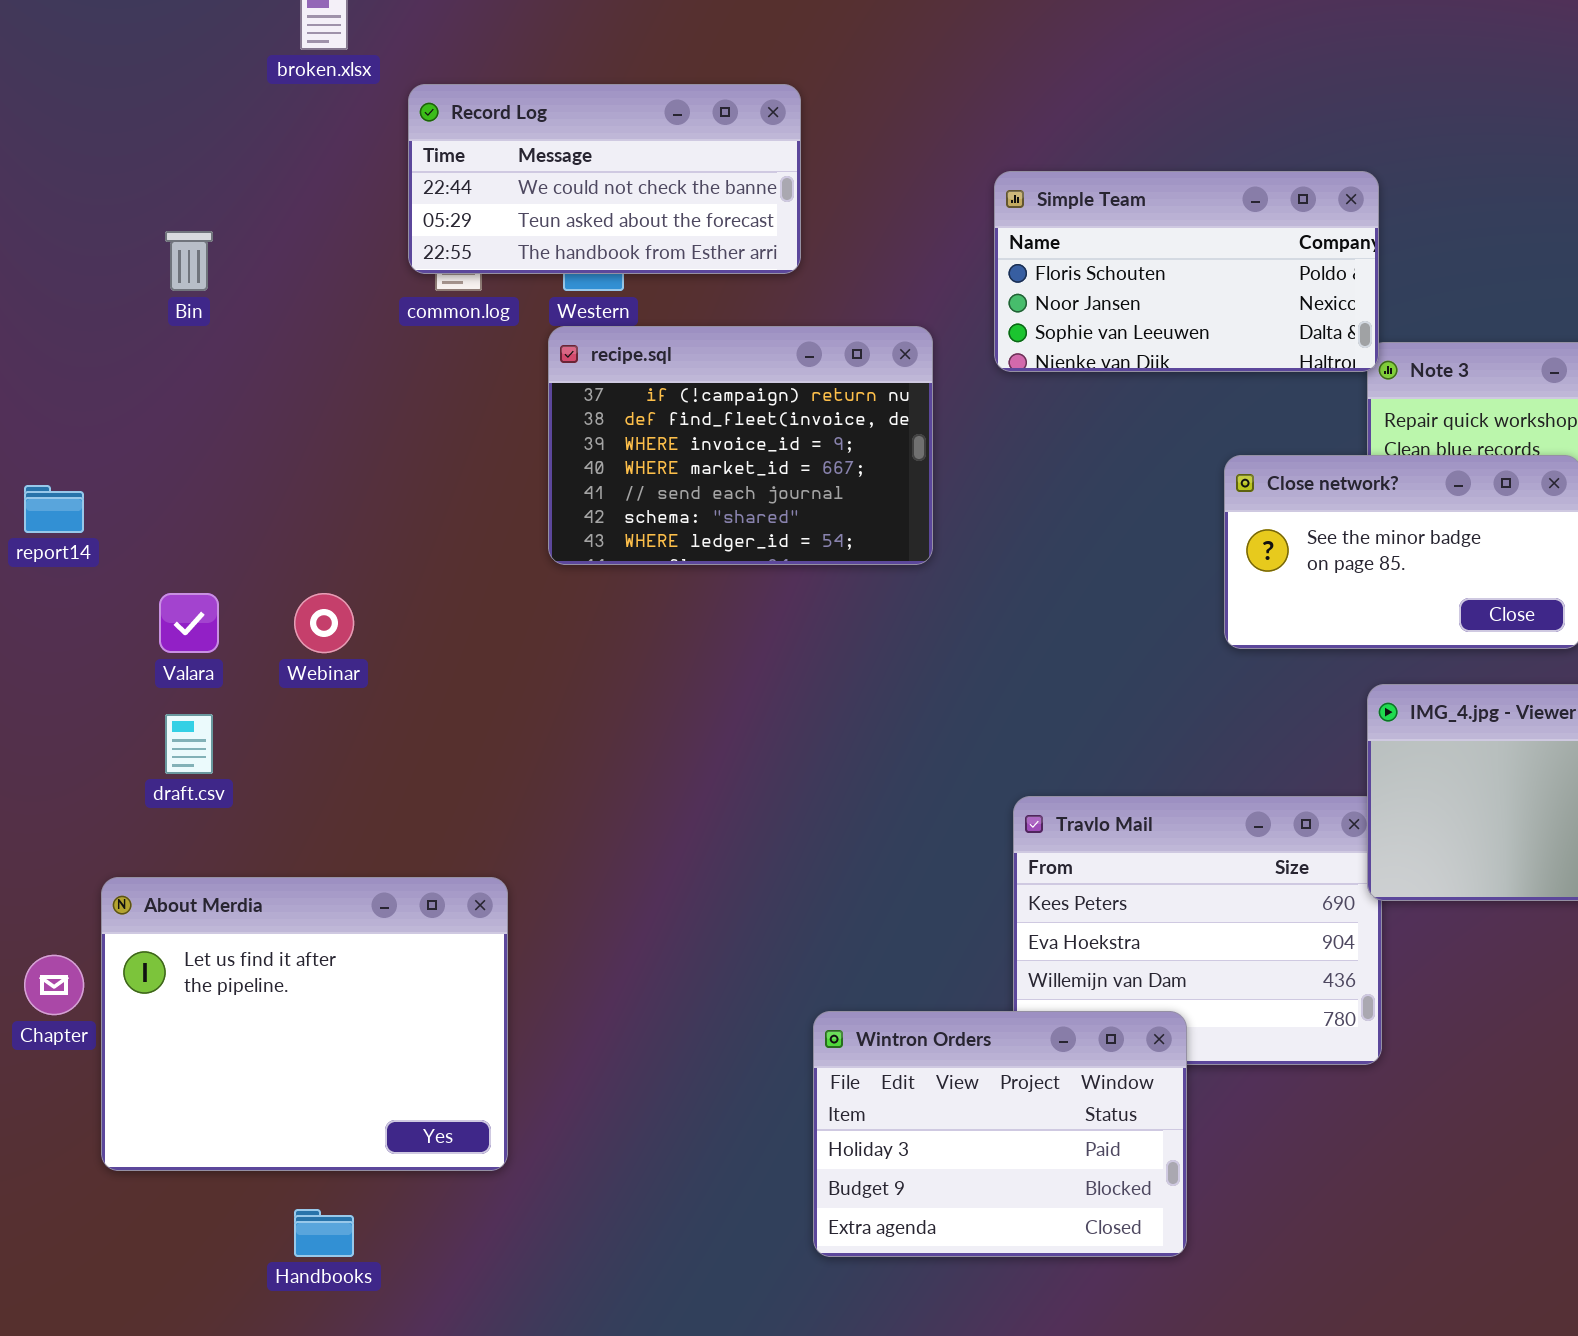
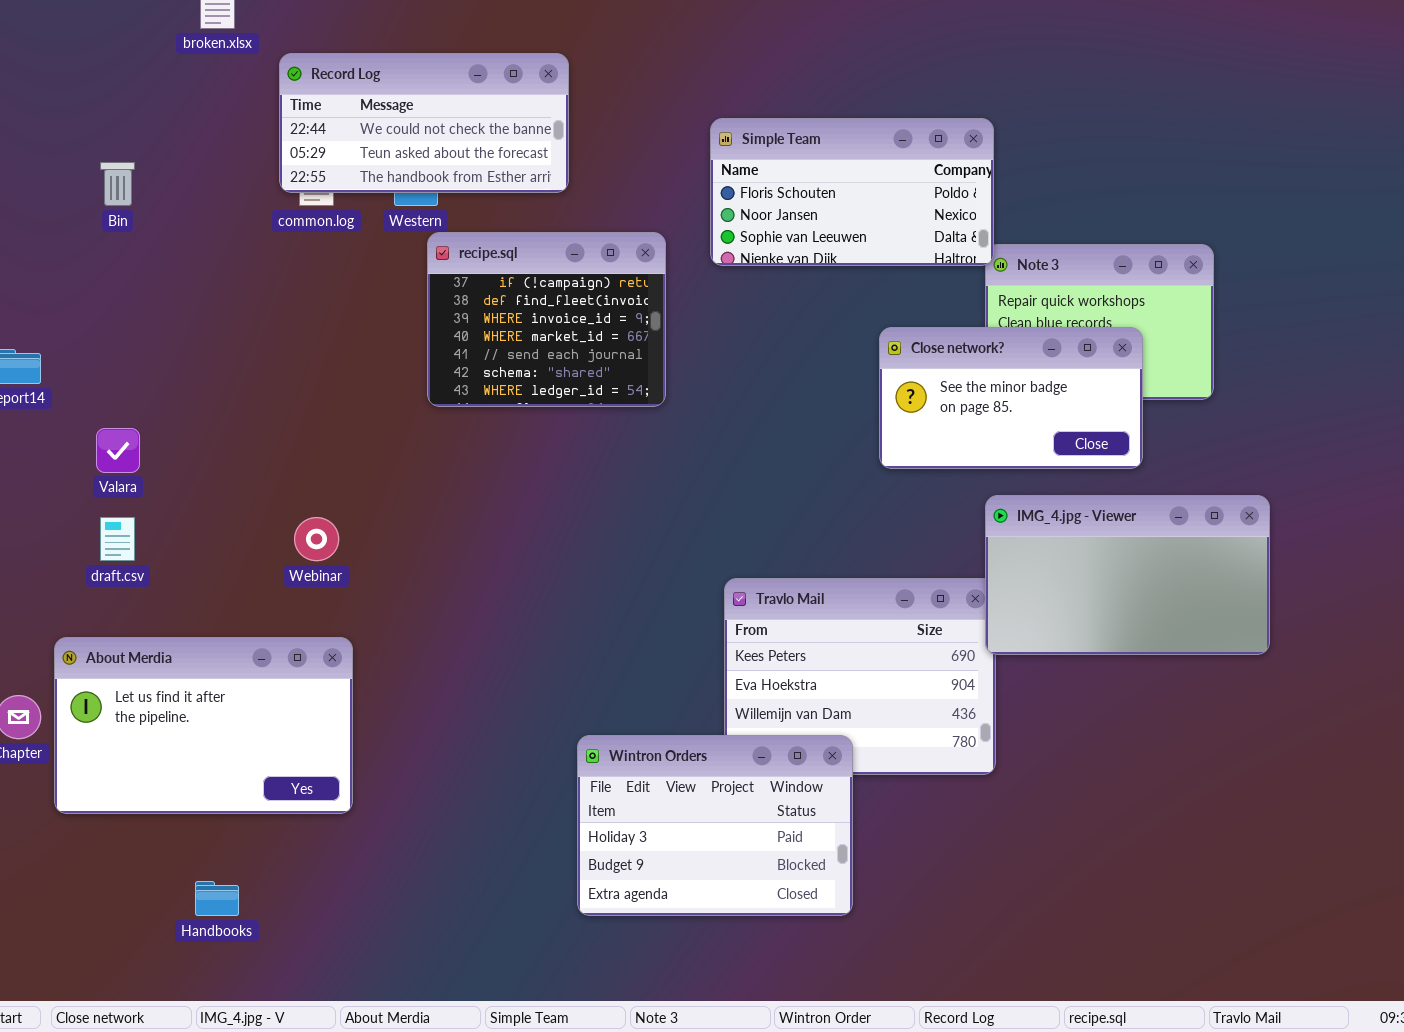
recipe.sql: [548,326,933,565] -> [427,232,666,407], resized
Webinar: [294,593,354,653] -> [294,517,339,561], moved
About Merdia: [101,877,508,1171] -> [54,637,353,814], resized

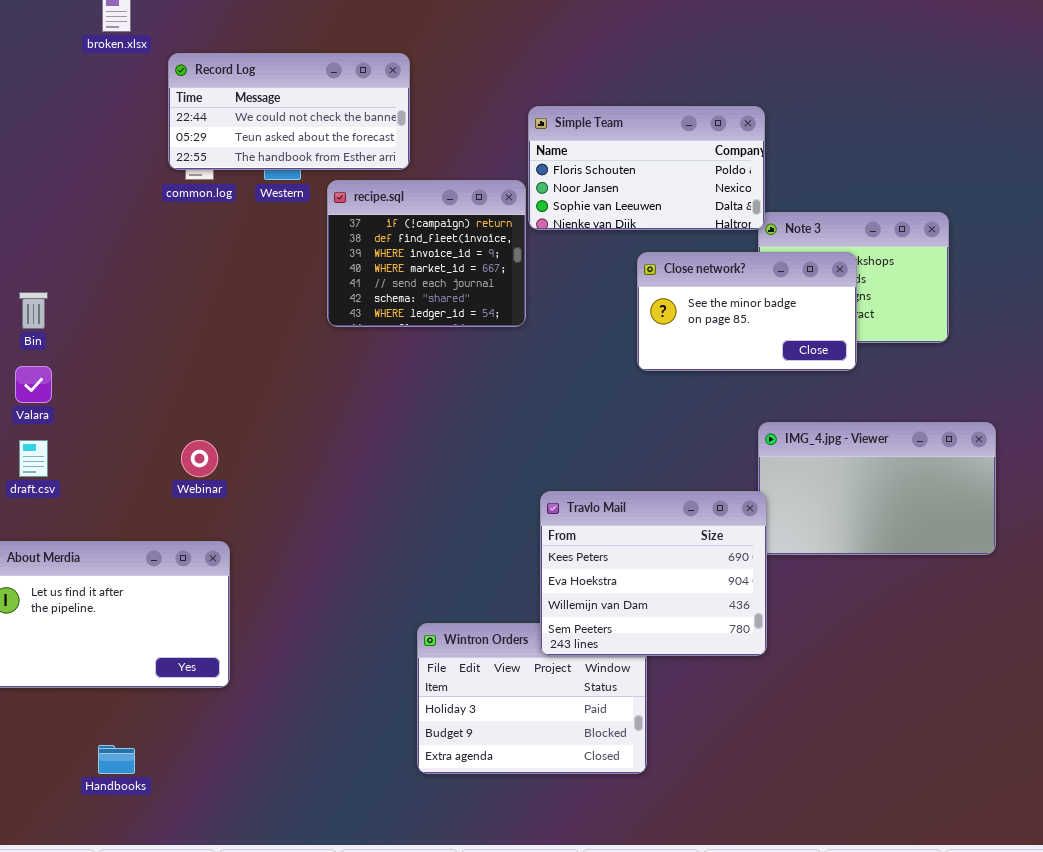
Bin: [100,162,135,206] -> [19,292,48,329], moved
recipe.sql: [427,232,666,407] -> [327,180,526,327], moved
Close network?: [879,327,1143,469] -> [637,252,857,371], moved
Travlo Mail: [724,578,996,775] -> [540,491,767,656], raised

